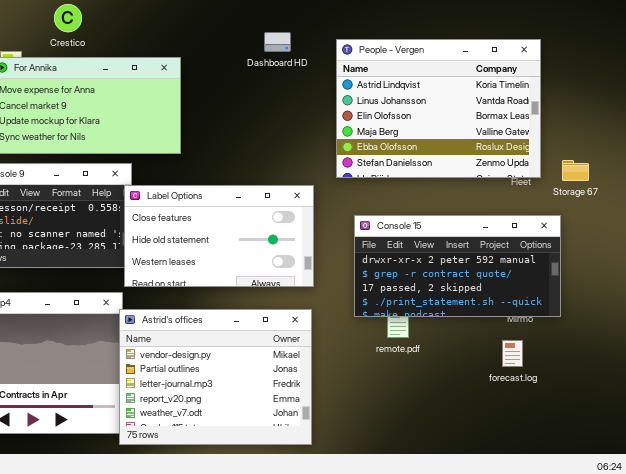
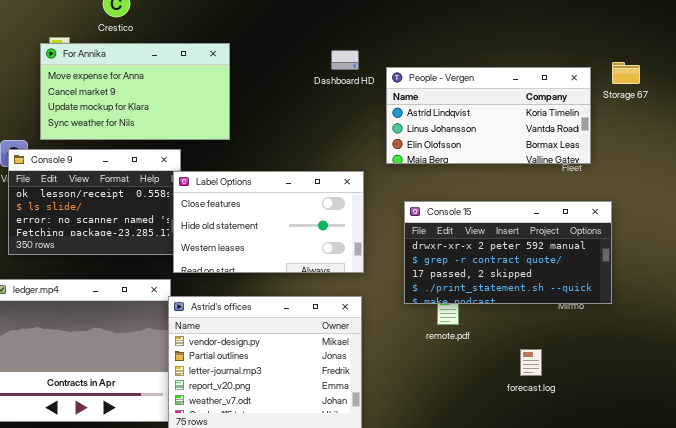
Dashboard HD: [264,32,291,52] -> [331,50,359,70], moved
People - Vergen: [336,39,541,178] -> [386,67,591,164], resized
Storage 67: [562,160,589,181] -> [612,62,640,84], moved
forecast.log: [502,340,523,367] -> [520,349,542,376], moved

